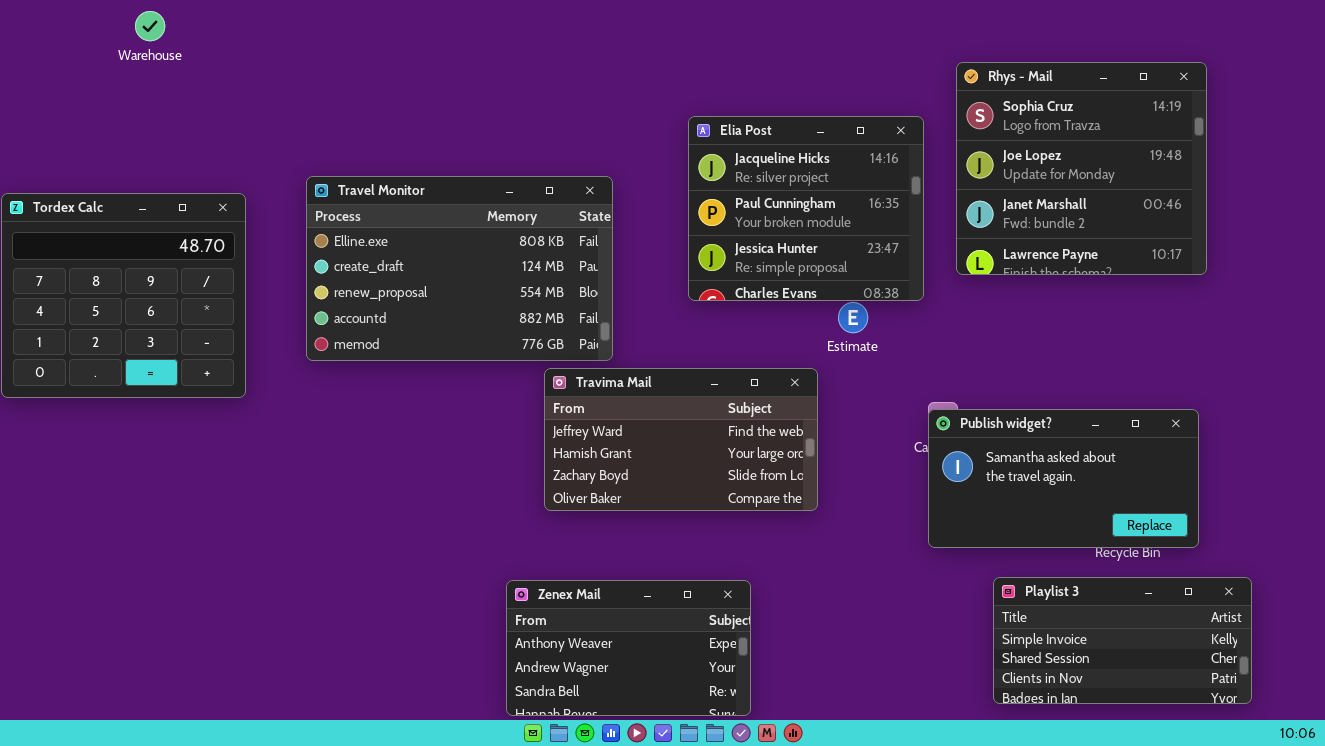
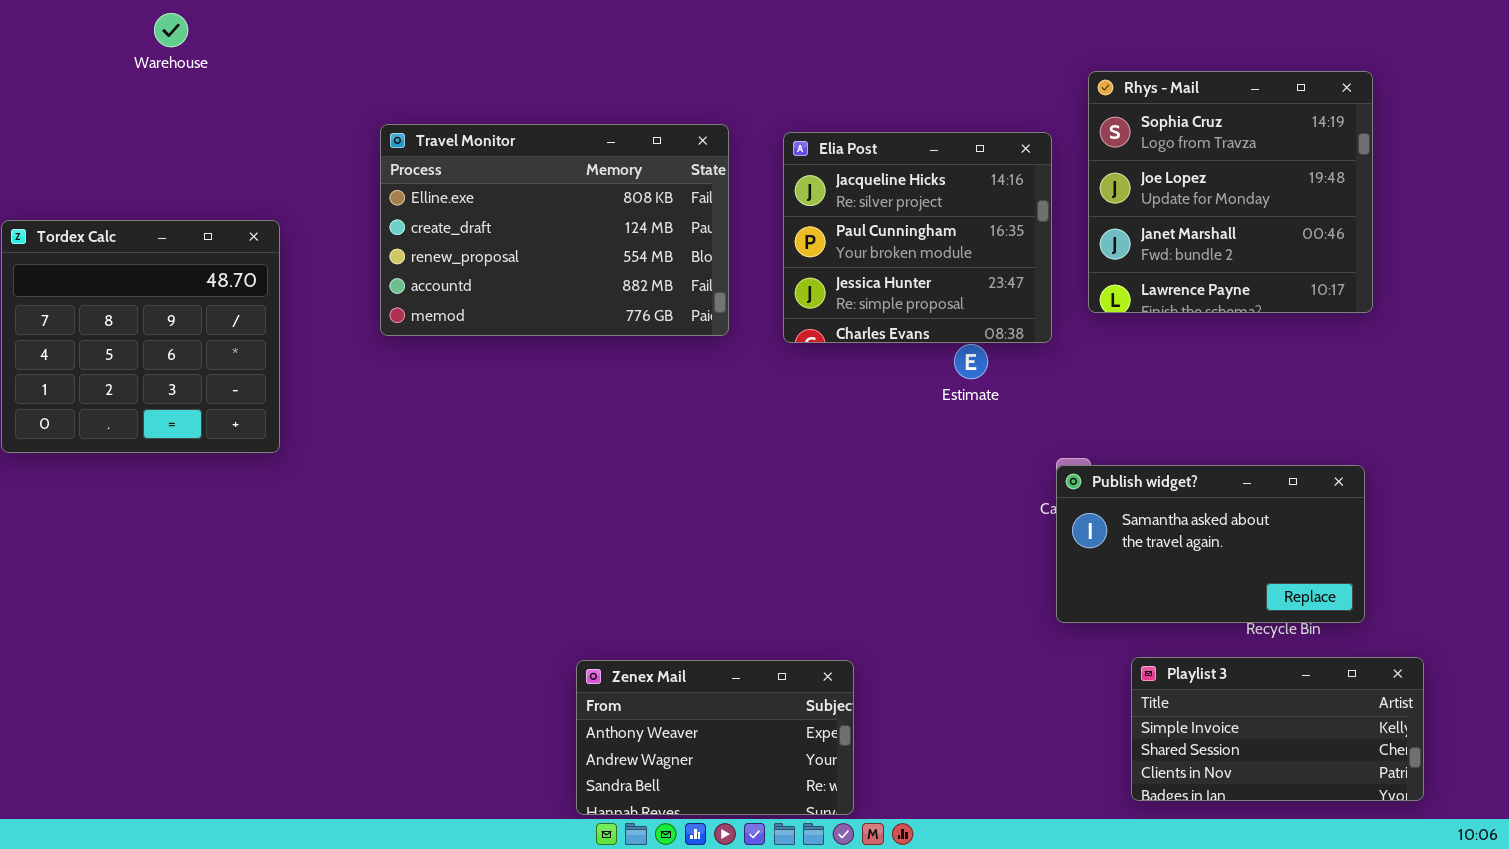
Travel Monitor: [306,176,613,361] -> [380,124,729,336], moved
Travima Mail: [544,368,818,511] -> none, closed

